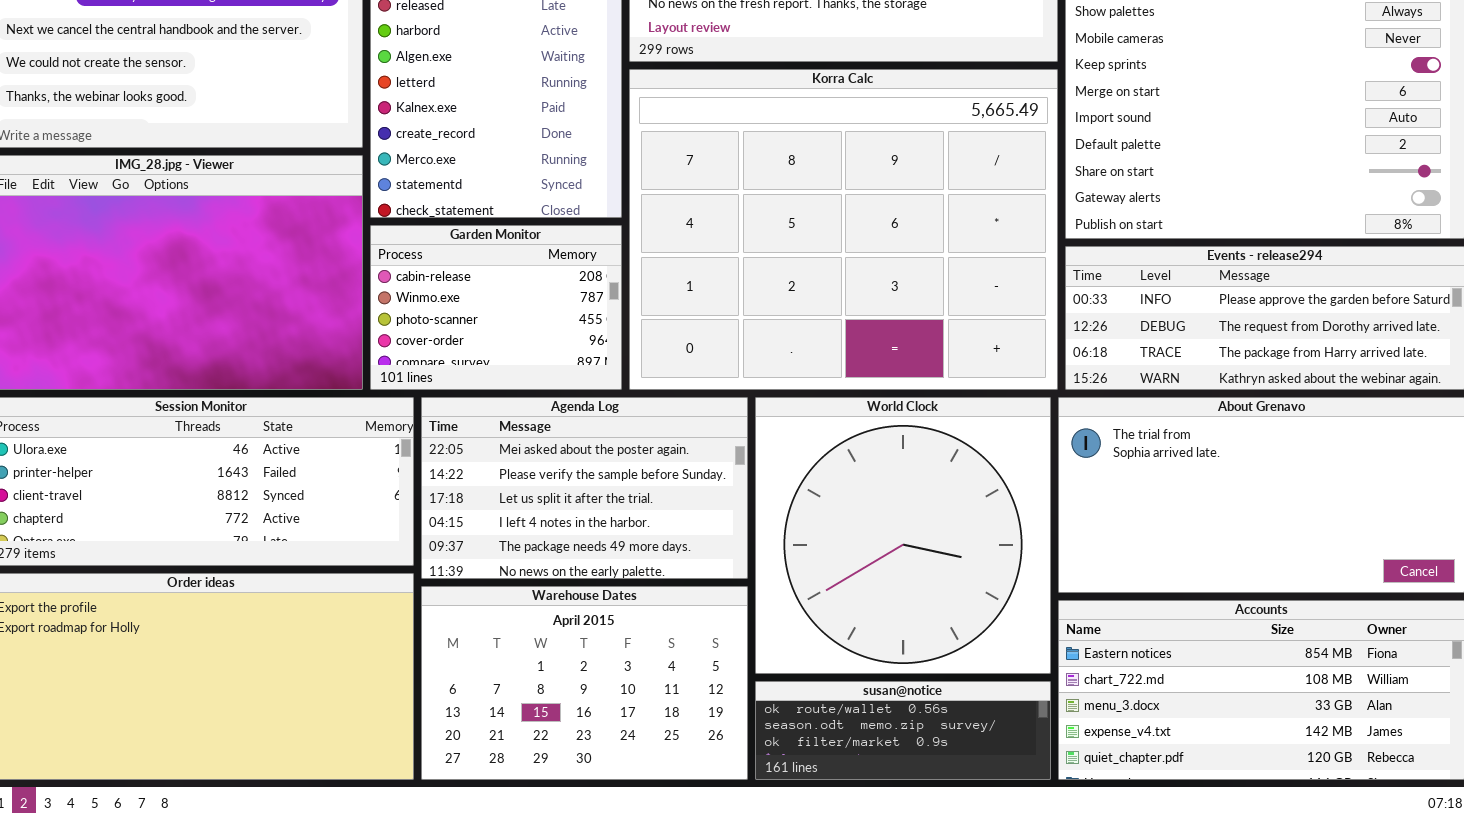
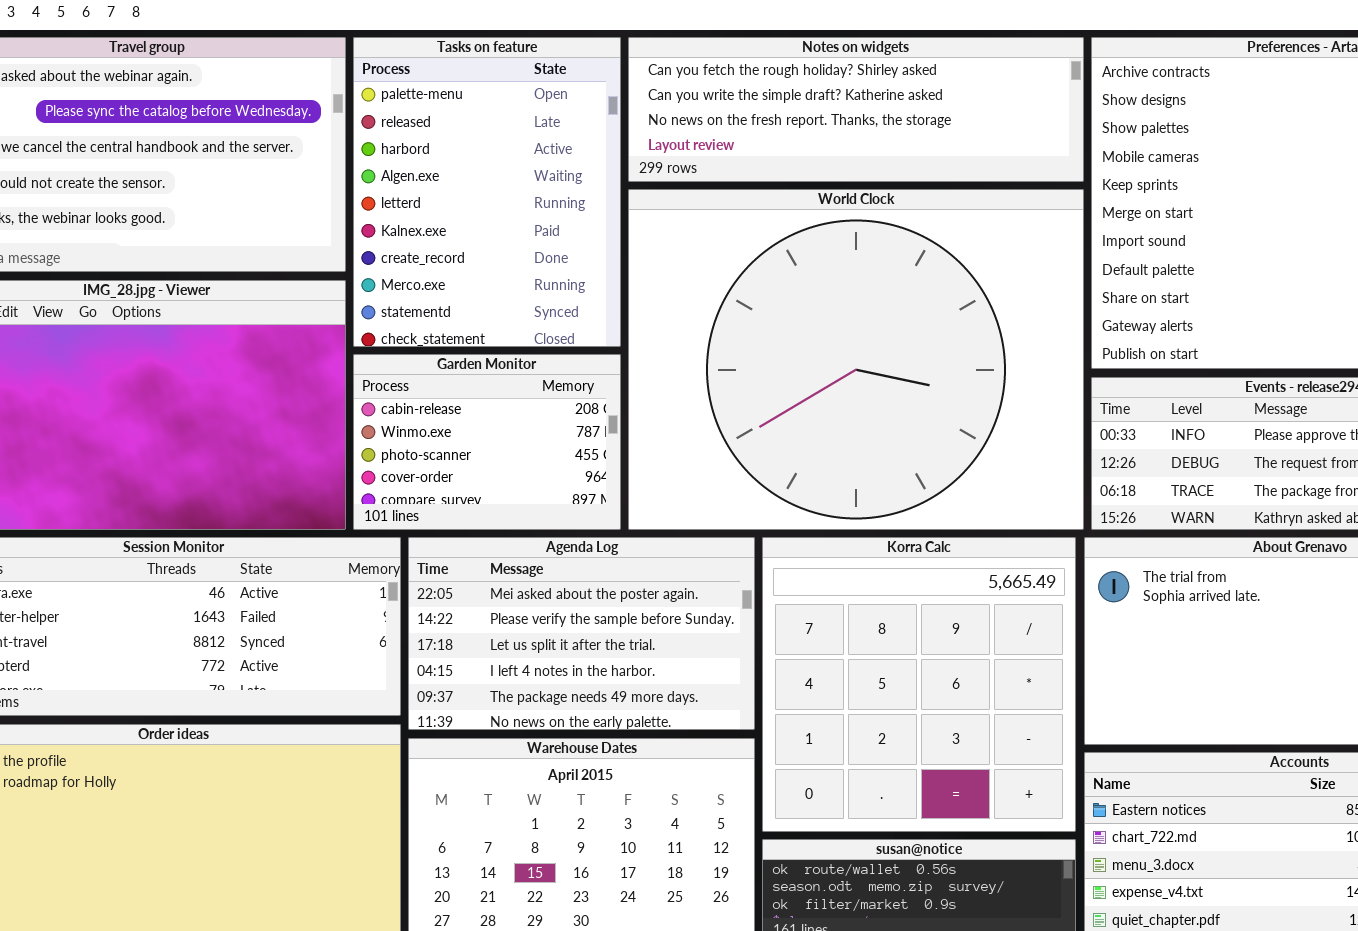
Korra Calc: [629,69,1058,390] -> [762,537,1076,832], moved, resized
World Clock: [755,397,1051,674] -> [628,189,1084,530], moved, resized

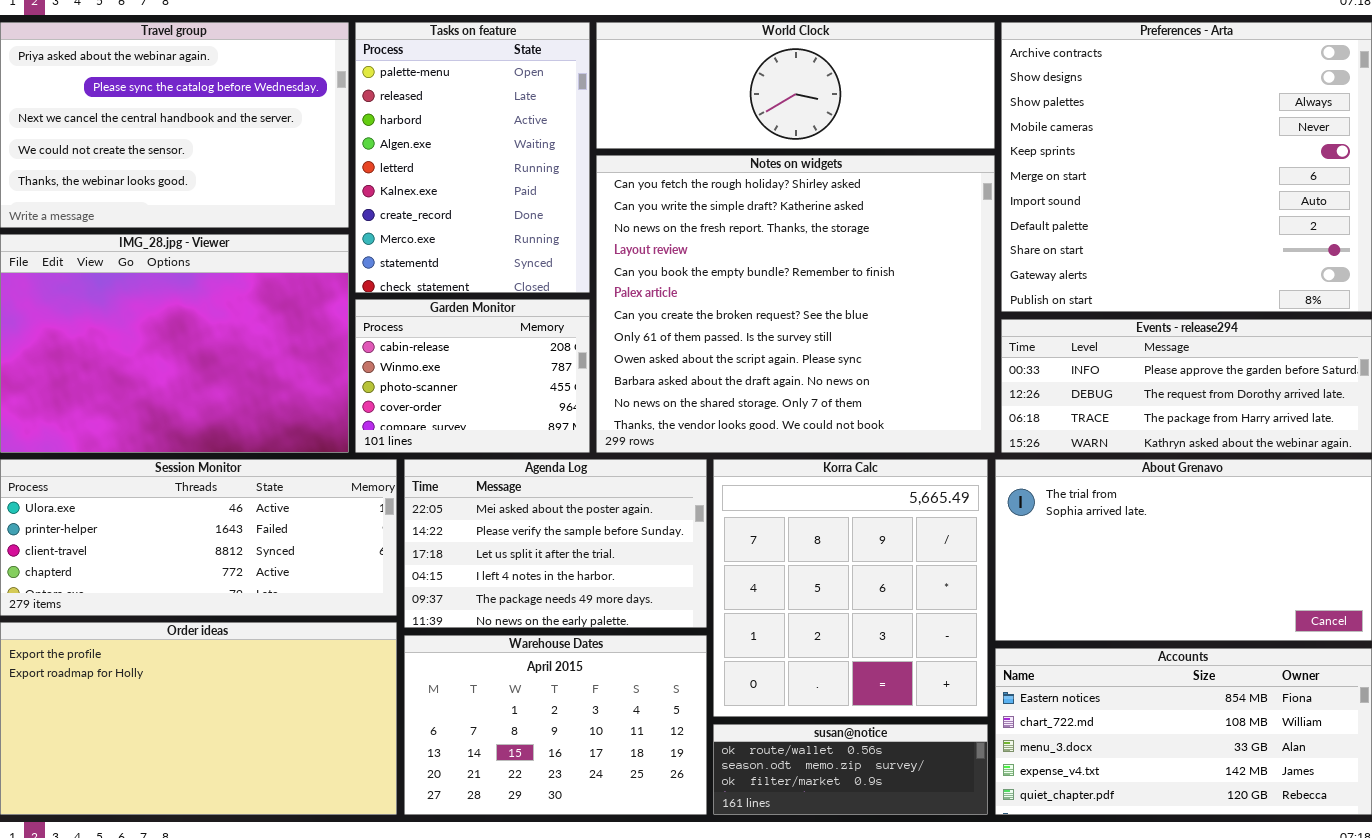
Notes on widgets: [628,37,1084,182] -> [596,155,995,453], moved, resized
World Clock: [628,189,1084,530] -> [596,22,995,149], moved, resized

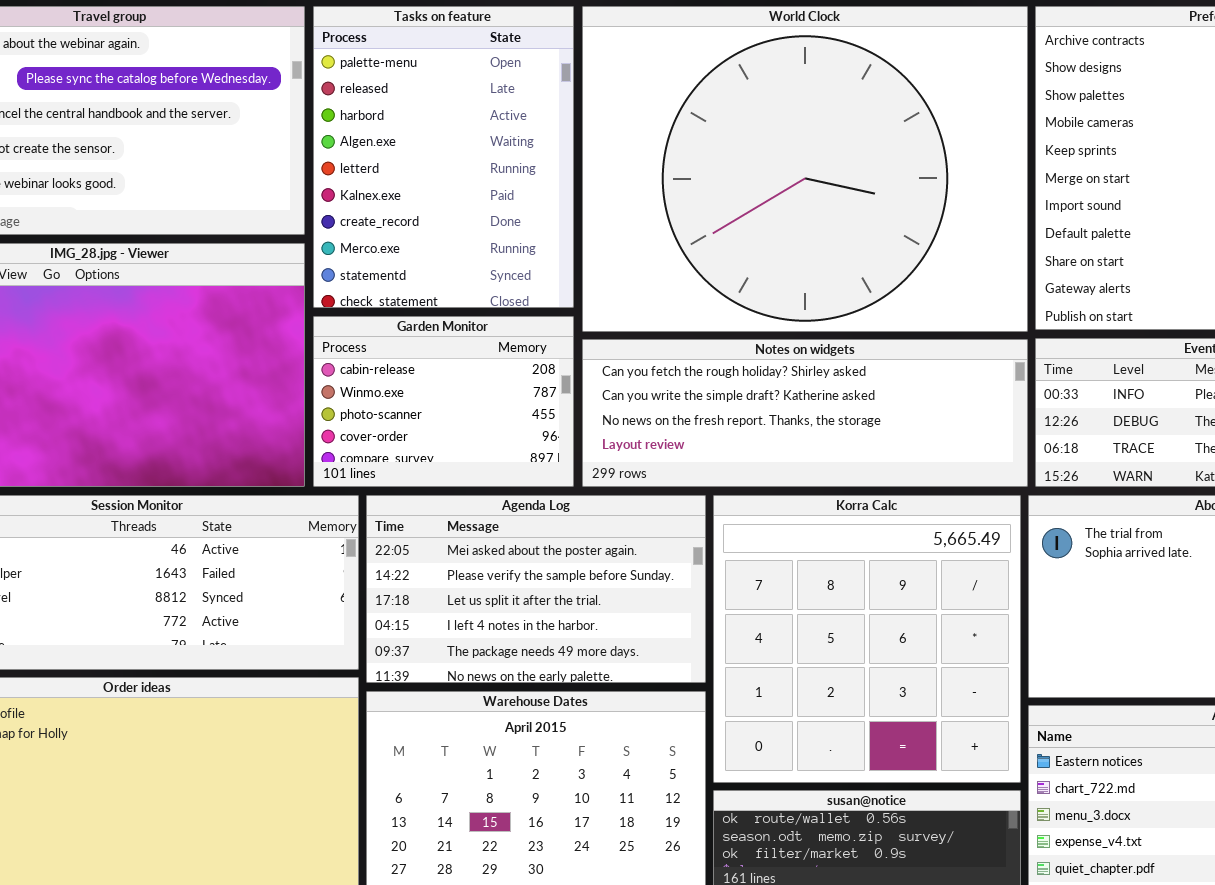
World Clock: [596,22,995,149] -> [582,6,1028,332], resized
Notes on widgets: [596,155,995,453] -> [582,339,1028,487], resized

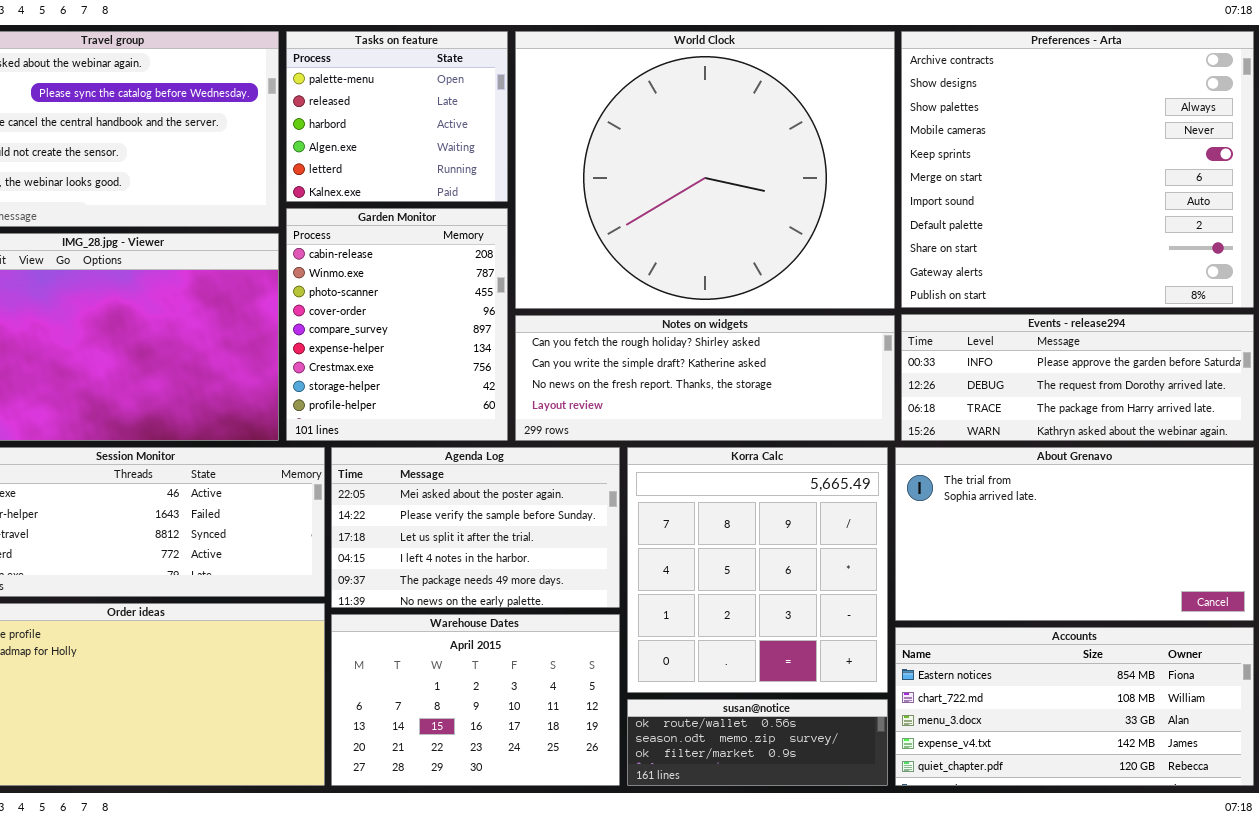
Tasks on feature: [313,6,574,308] -> [286,31,508,202], resized
Garden Monitor: [313,316,574,487] -> [286,208,508,441], resized

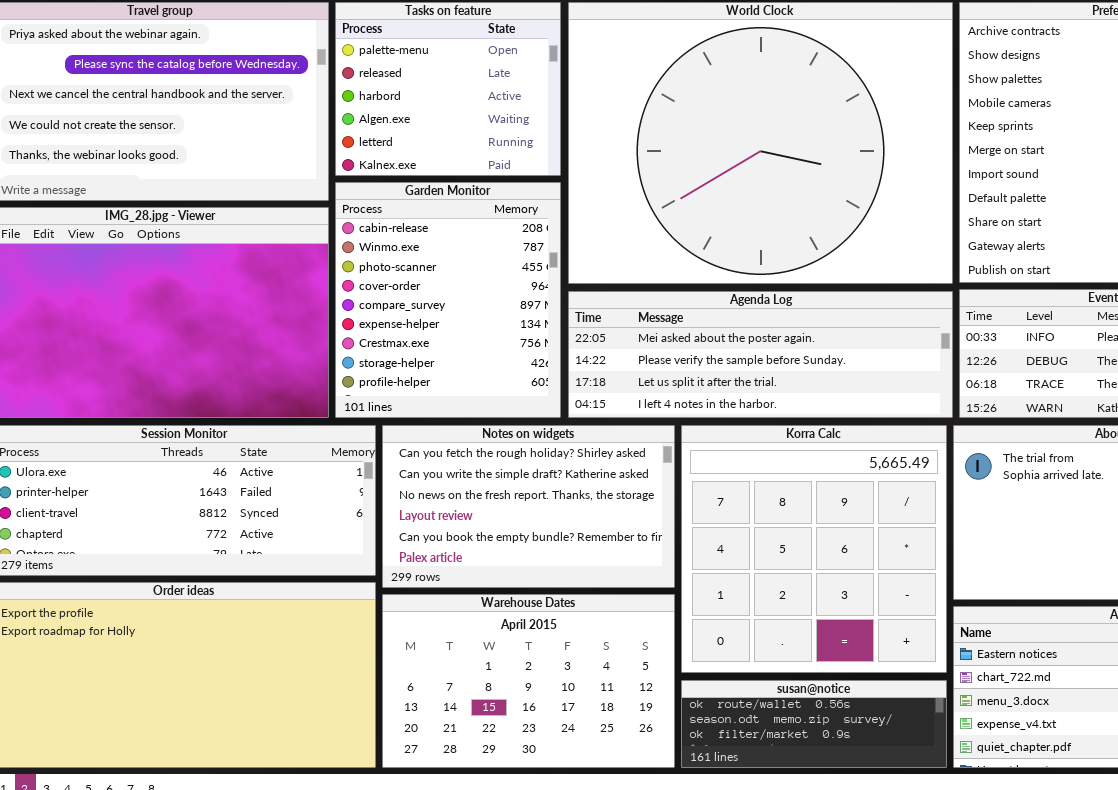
Notes on widgets: [515,315,895,441] -> [382,425,675,588], moved, resized
Agenda Log: [331,447,620,608] -> [568,291,953,418], moved, resized

